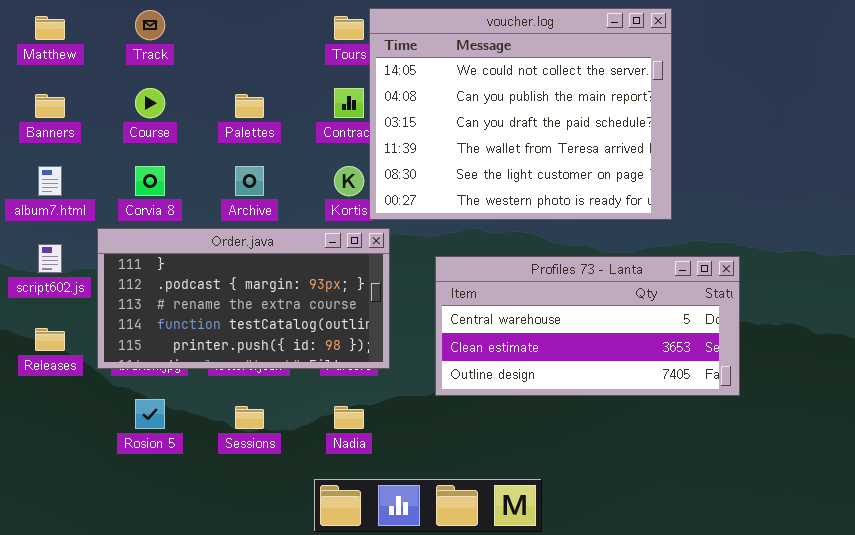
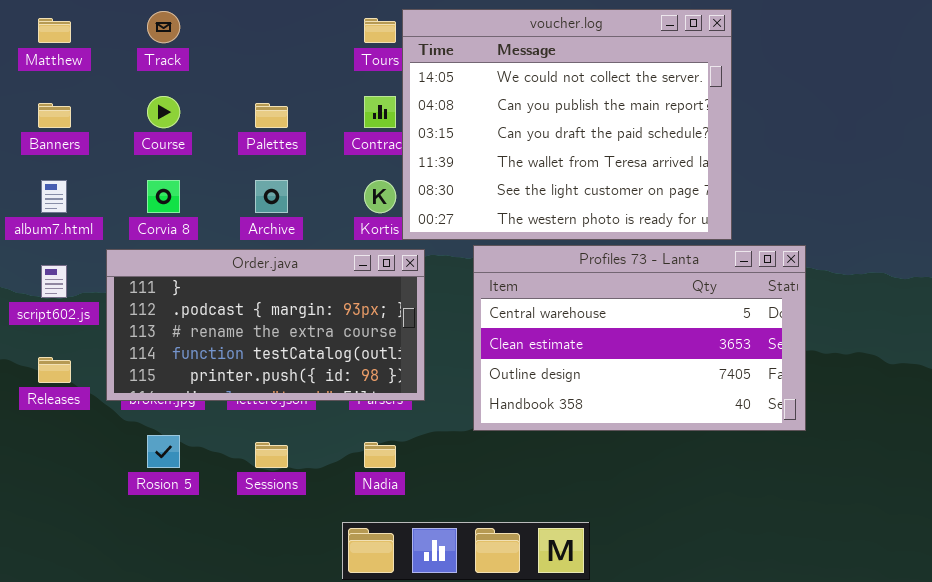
Profiles 73 - Lanta: [435,256,740,396] -> [473,245,806,431], resized

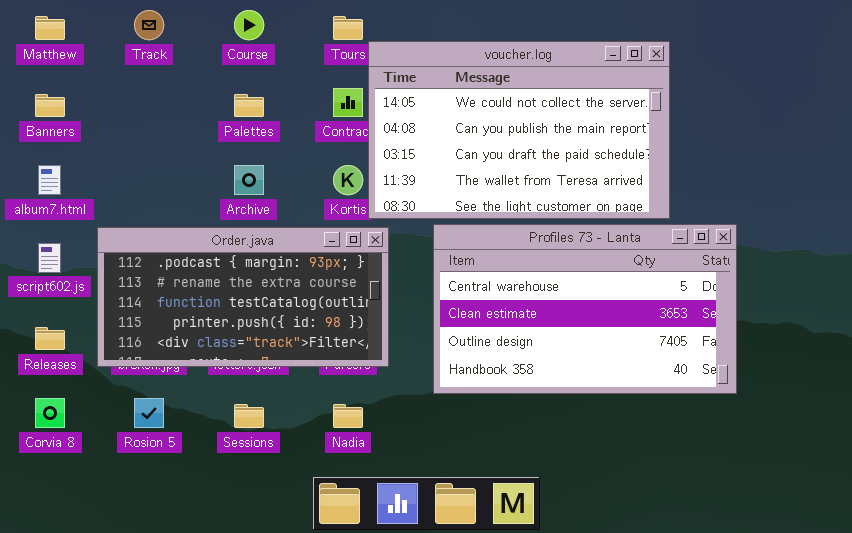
voucher.log: [402,9,732,240] -> [368,41,670,219], resized
Course: [147,96,180,128] -> [234,10,264,40], moved
Corvia 8: [147,180,180,213] -> [35,398,65,428], moved
Order.java: [106,249,425,401] -> [97,227,389,367], scrolled down 1 row

